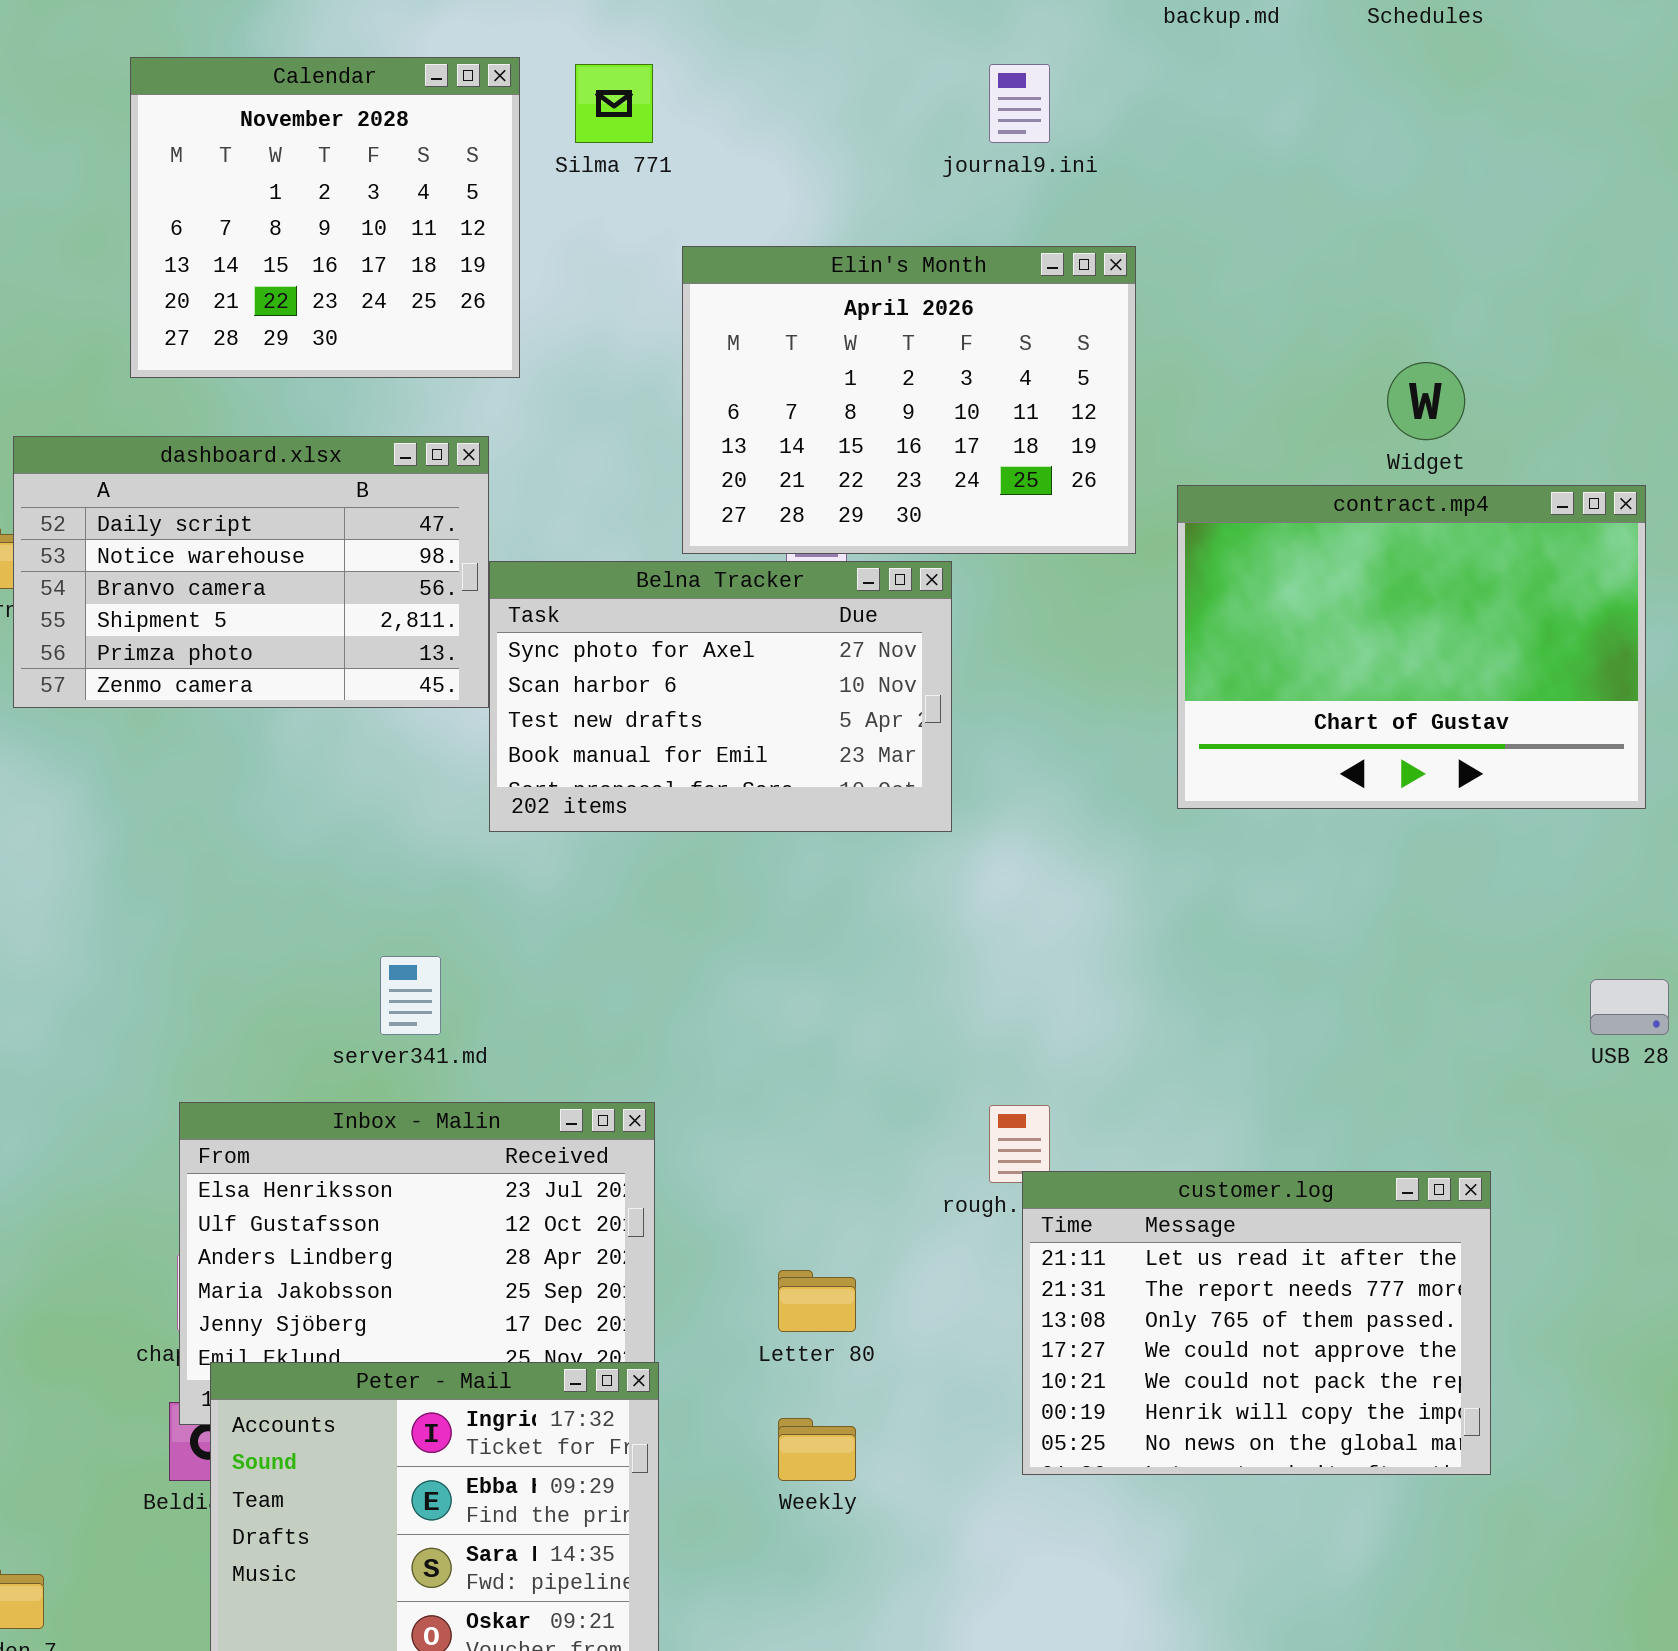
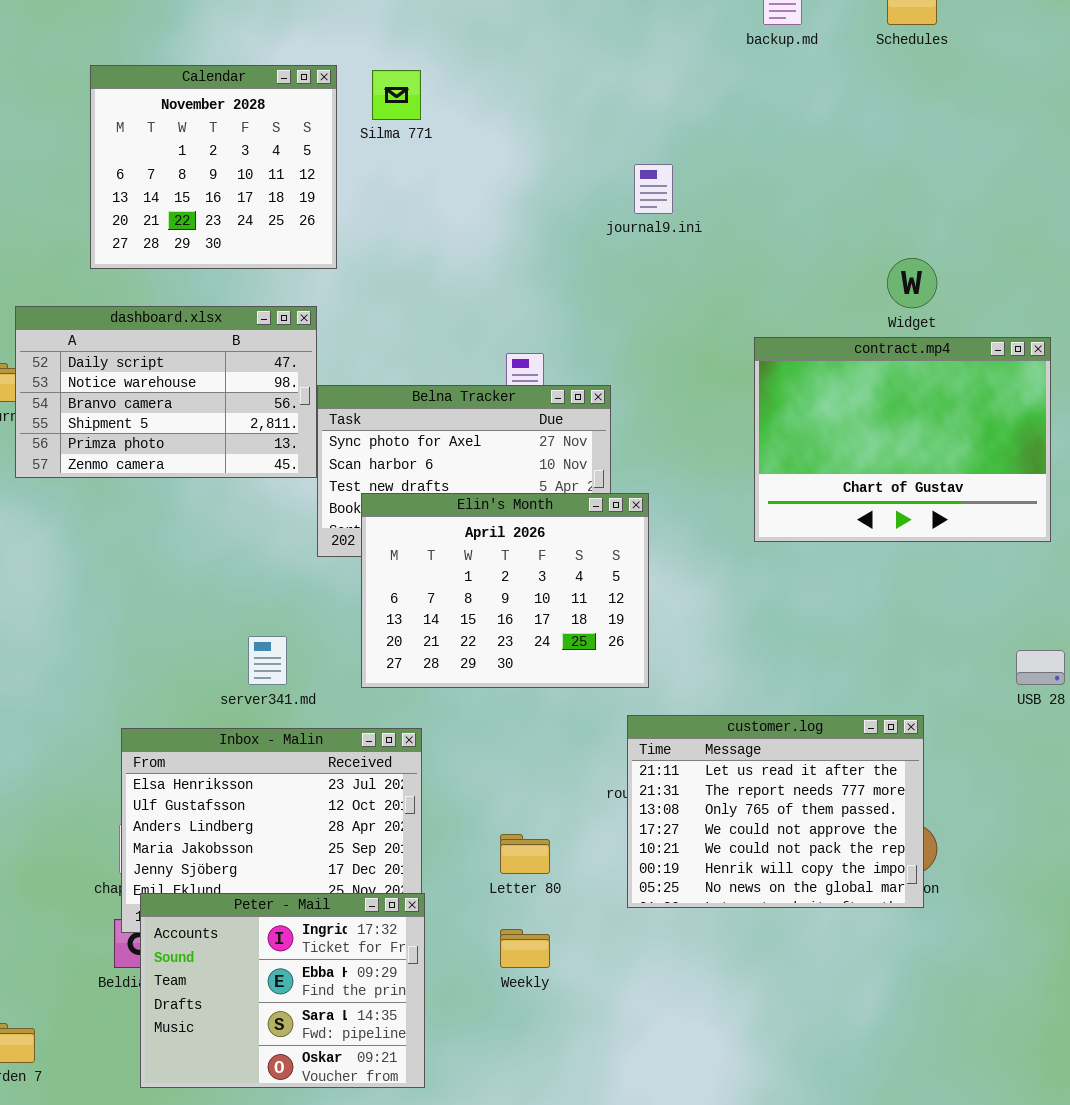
journal9.ini: [989,64,1050,143] -> [634,164,673,214], moved
Elin's Month: [682,246,1136,554] -> [361,493,649,688], moved
customer.log: [1022,1171,1491,1475] -> [627,715,924,908], moved

